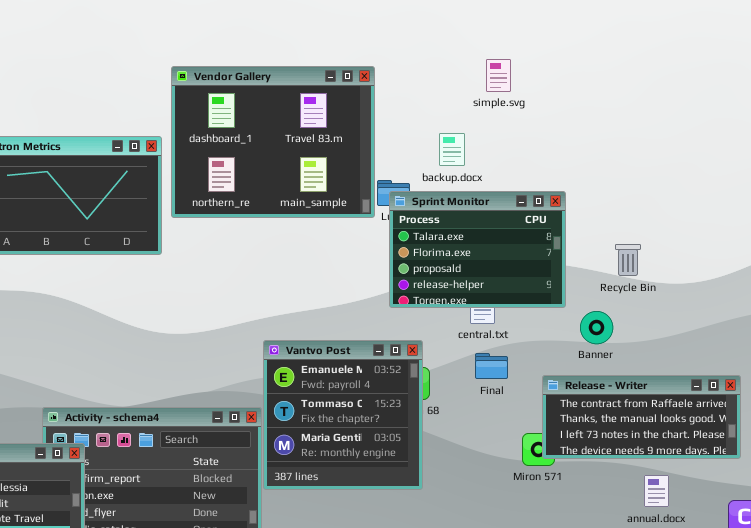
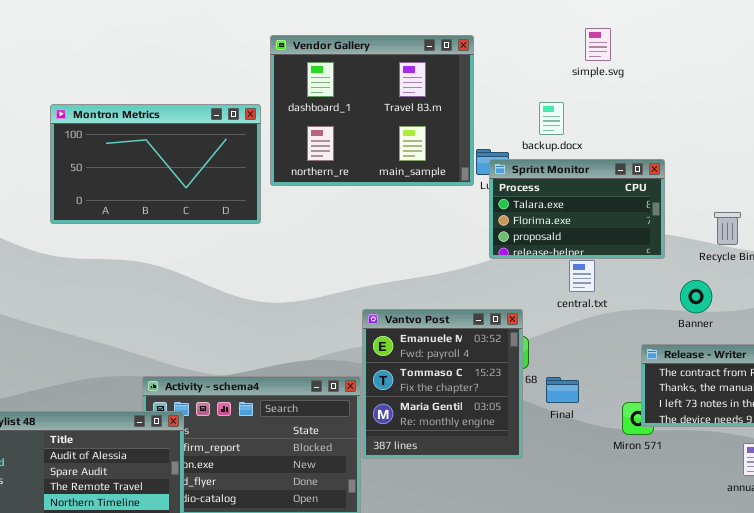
Sprint Monitor: [389,191,566,308] -> [489,159,665,259], resized
Final: [475,353,508,379] -> [546,377,579,403], moved

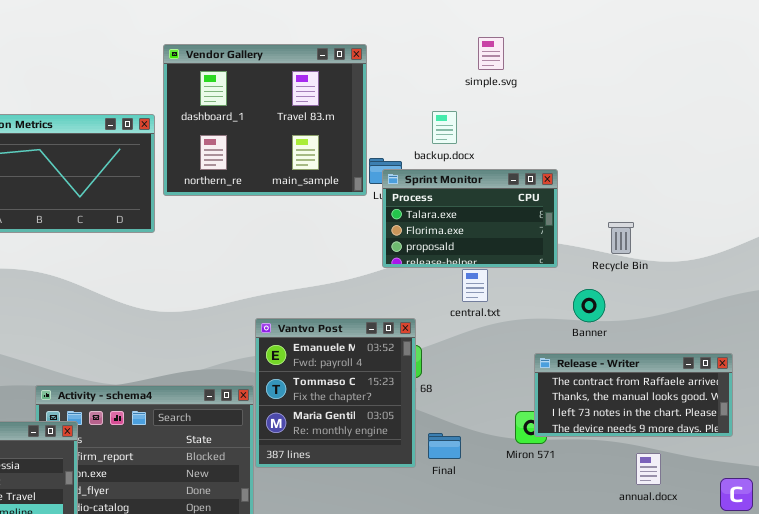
Final: [546,377,579,403] -> [428,433,461,459], moved

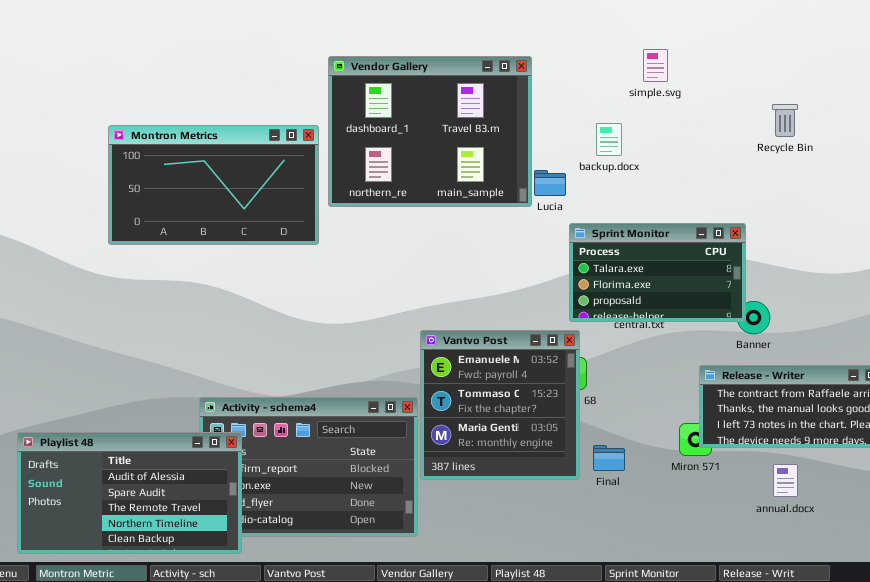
Sprint Monitor: [382,169,558,268] -> [569,223,746,322], moved
Recycle Bin: [608,222,634,254] -> [772,104,798,137], moved
annual.docx: [636,453,661,485] -> [773,464,798,497], moved

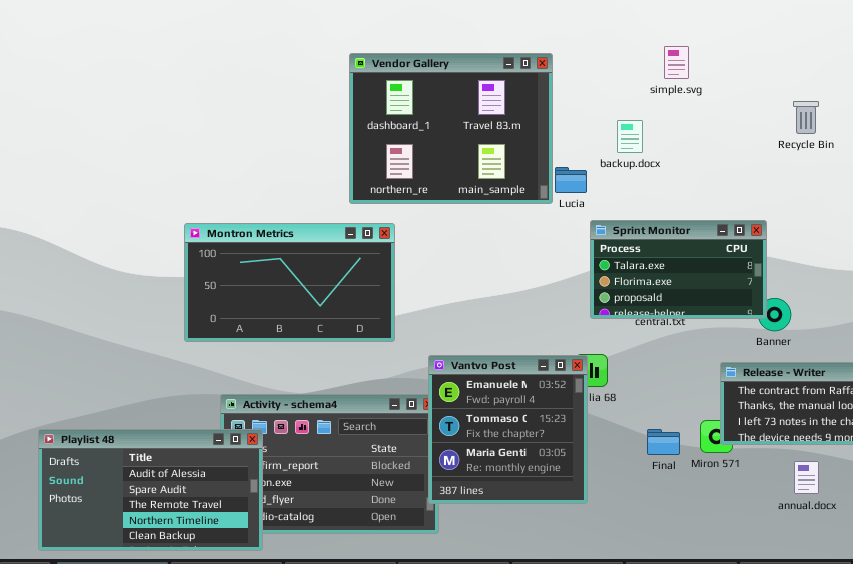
Montron Metrics: [108,125,319,245] -> [184,223,395,342], moved
Vantvo Post: [420,330,580,480] -> [428,355,588,504], moved
Final: [593,445,625,471] -> [647,429,680,455], moved

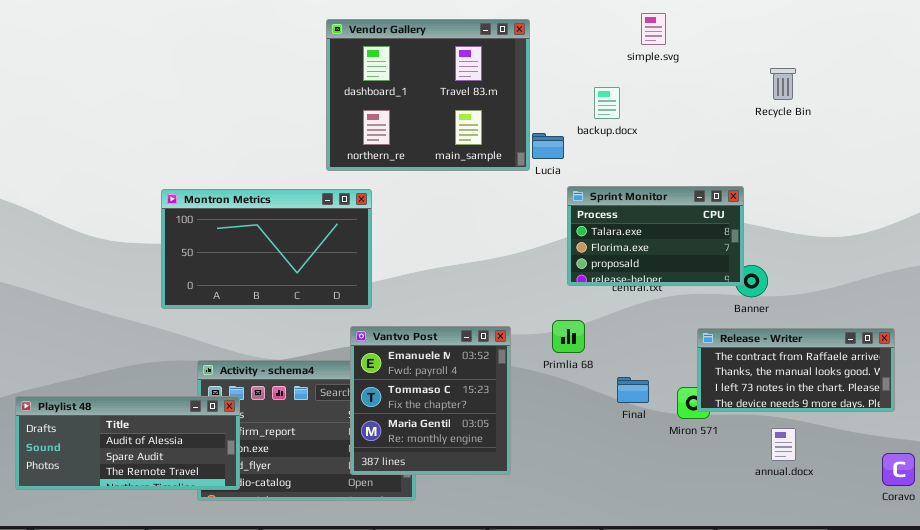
Vantvo Post: [428,355,588,504] -> [350,326,511,475], moved
Final: [647,429,680,455] -> [617,377,649,403], moved
Playlist 48: [38,429,263,551] -> [15,396,240,490], resized

